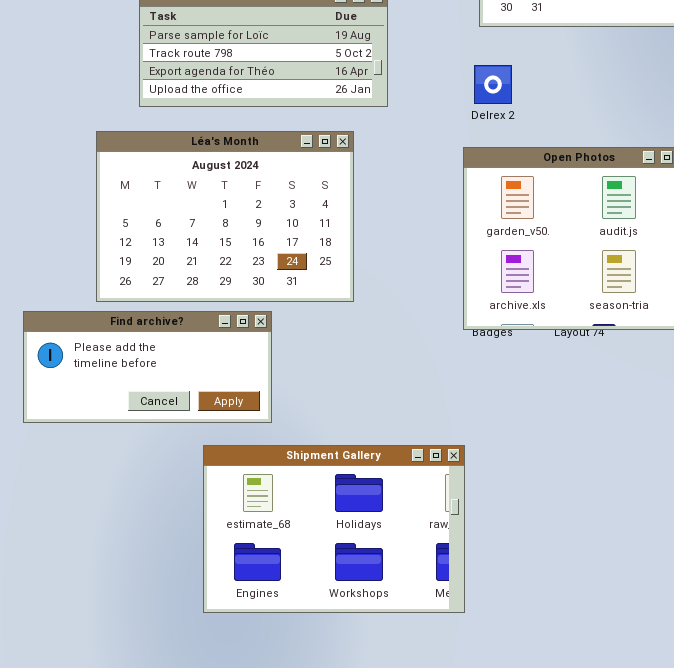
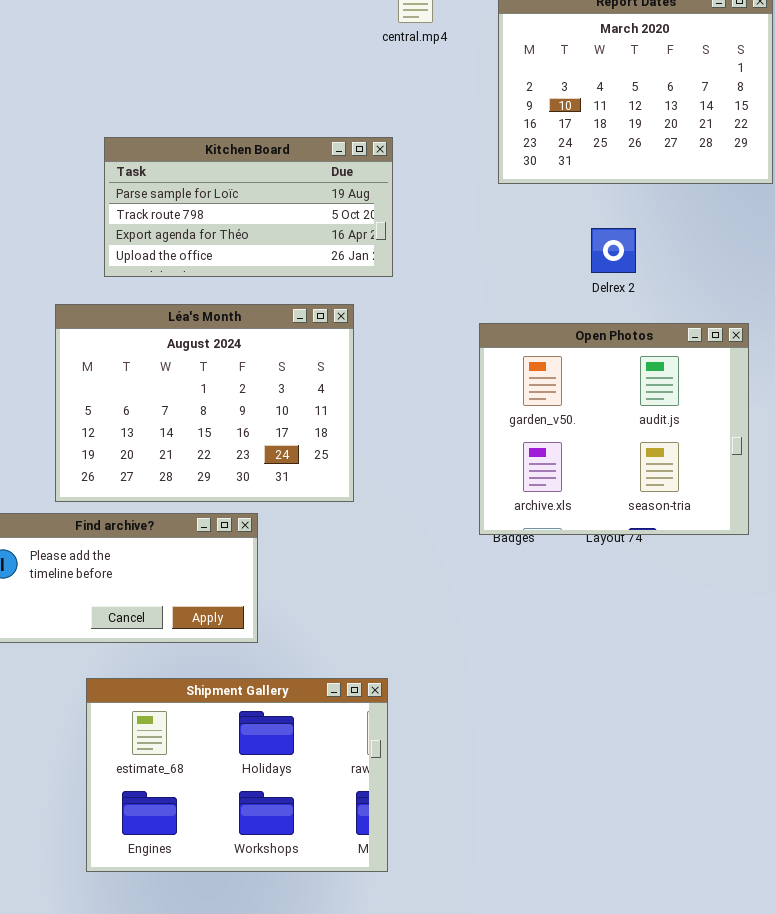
Delrex 2: [474,65,512,104] -> [591,228,636,273], moved
Shipment Gallery: [203,445,465,613] -> [86,678,388,872], moved

